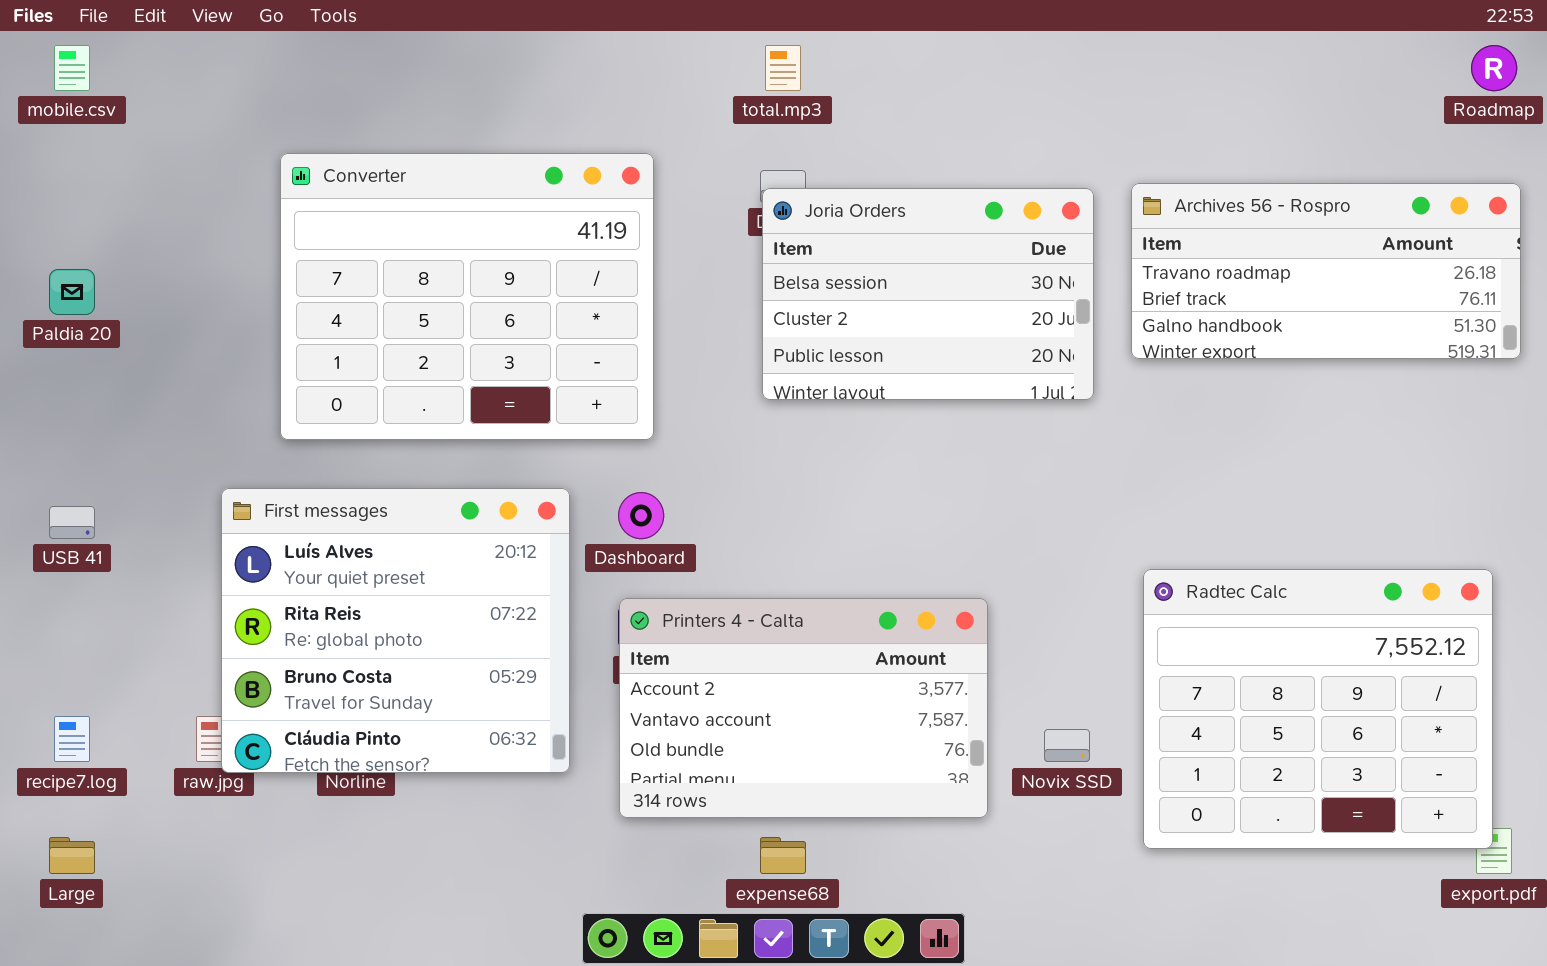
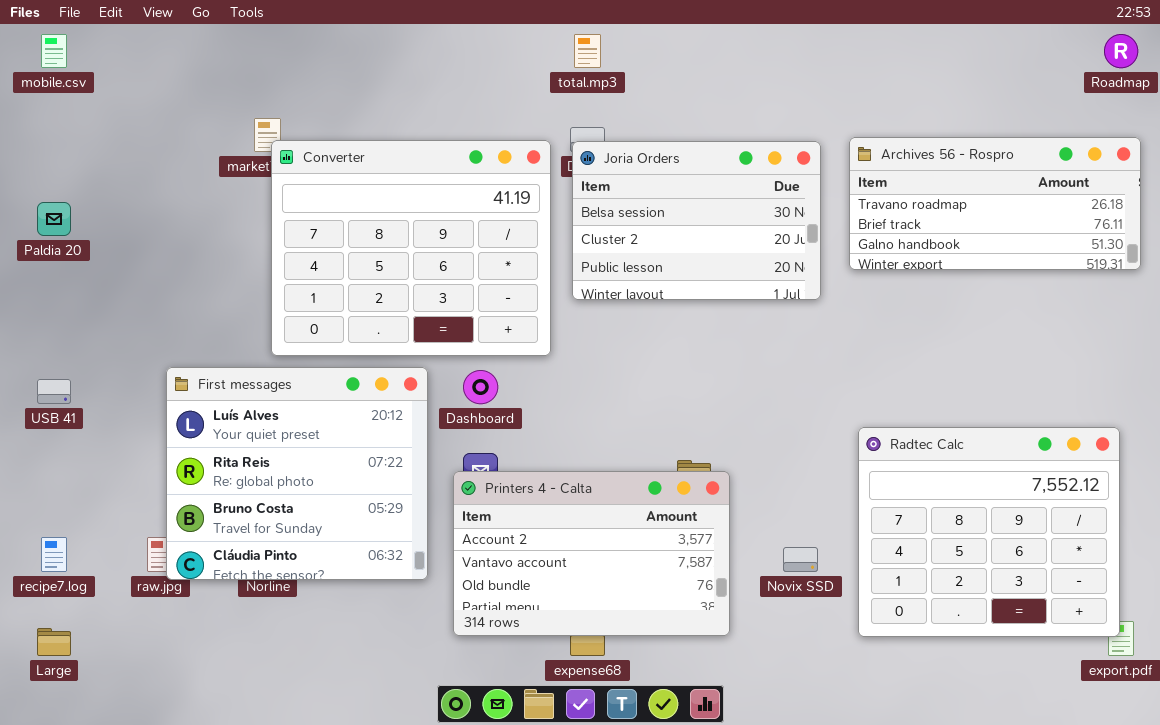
Converter: [280,153,654,440] -> [271,140,551,356], moved
Printers 4 - Calta: [619,598,988,818] -> [453,471,730,636], moved

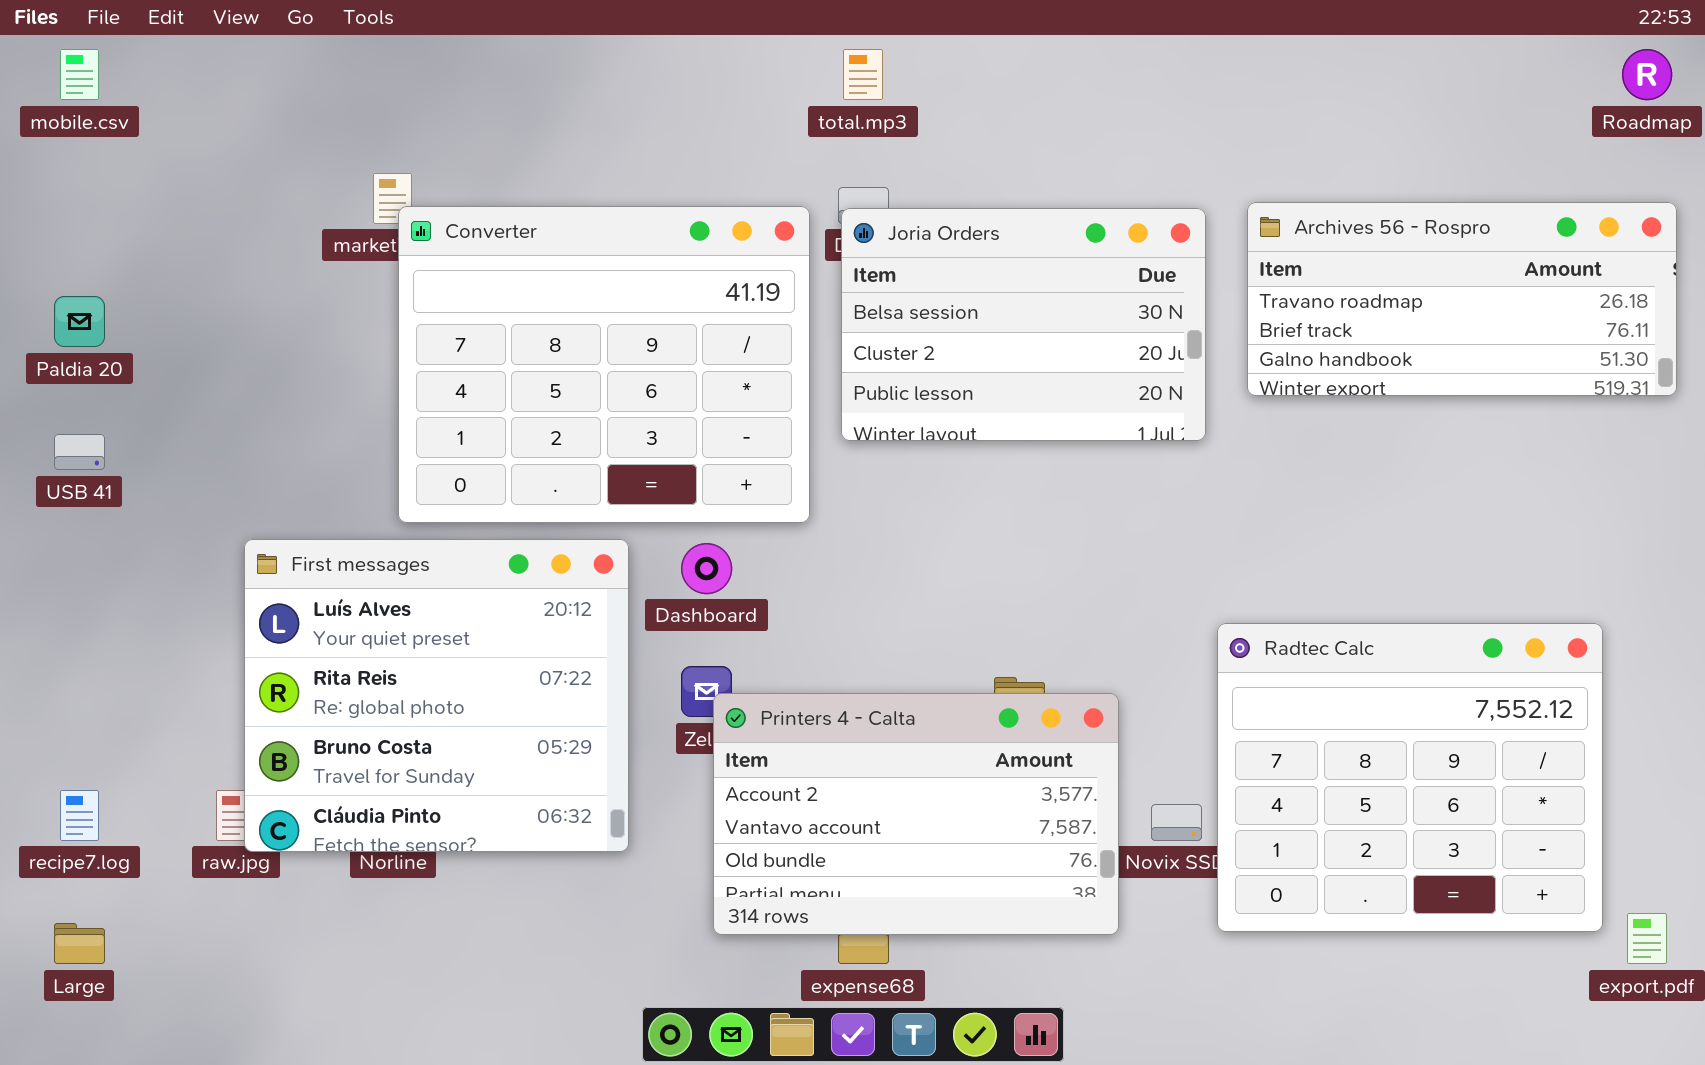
USB 41: [37,379,71,404] -> [54,434,105,470], moved
Radtec Calc: [858,427,1120,637] -> [1217,623,1603,932], moved
Printers 4 - Calta: [453,471,730,636] -> [713,693,1119,935], moved

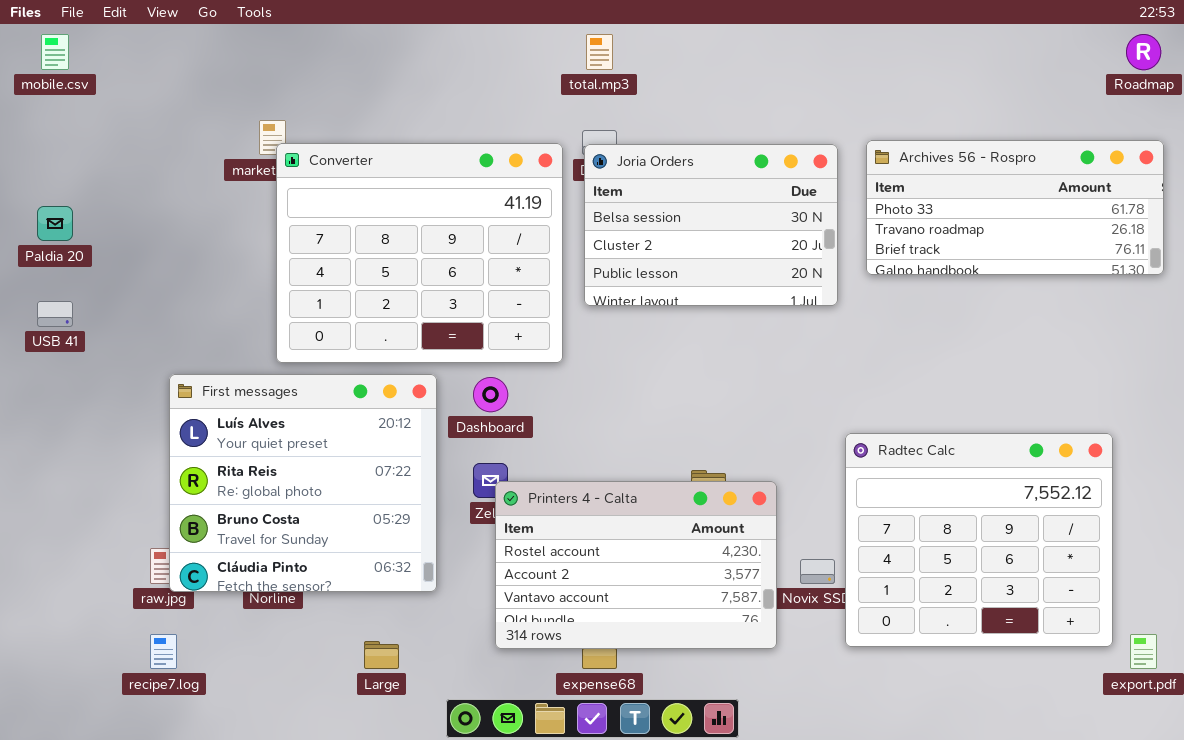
Archives 56 - Rospro: [1247,202,1677,396] -> [866,140,1164,275], scrolled up 1 row
Printers 4 - Calta: [713,693,1119,935] -> [495,481,777,649], scrolled up 1 row
recipe7.log: [60,790,99,841] -> [150,634,177,669], moved
Large: [54,923,105,964] -> [364,641,399,669], moved

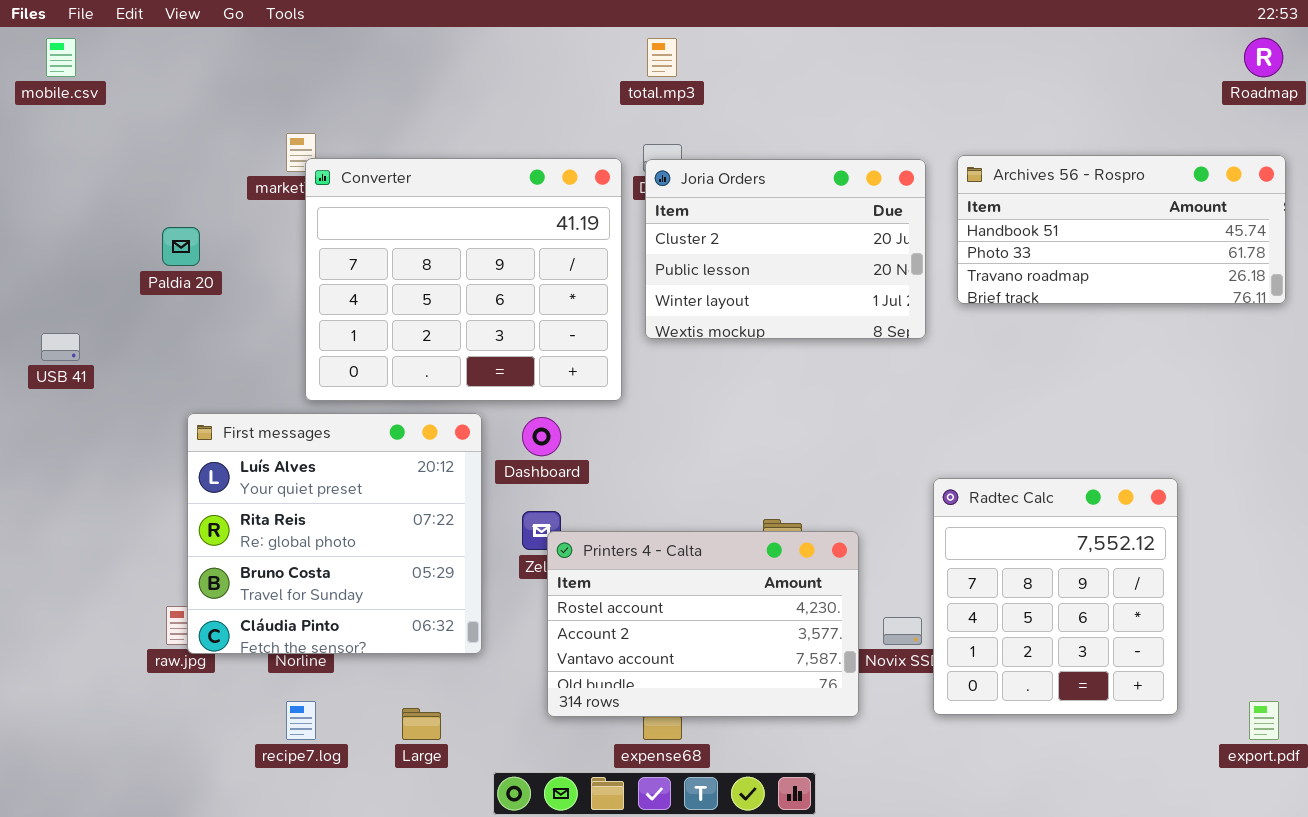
Archives 56 - Rospro: [866,140,1164,275] -> [957,155,1286,304], scrolled up 1 row
Joria Orders: [584,144,838,306] -> [645,159,926,339], scrolled down 1 row
Paldia 20: [37,206,73,241] -> [162,227,200,266], moved
Radtec Calc: [845,433,1113,647] -> [933,478,1178,715], resized
recipe7.log: [150,634,177,669] -> [286,701,316,740], moved

